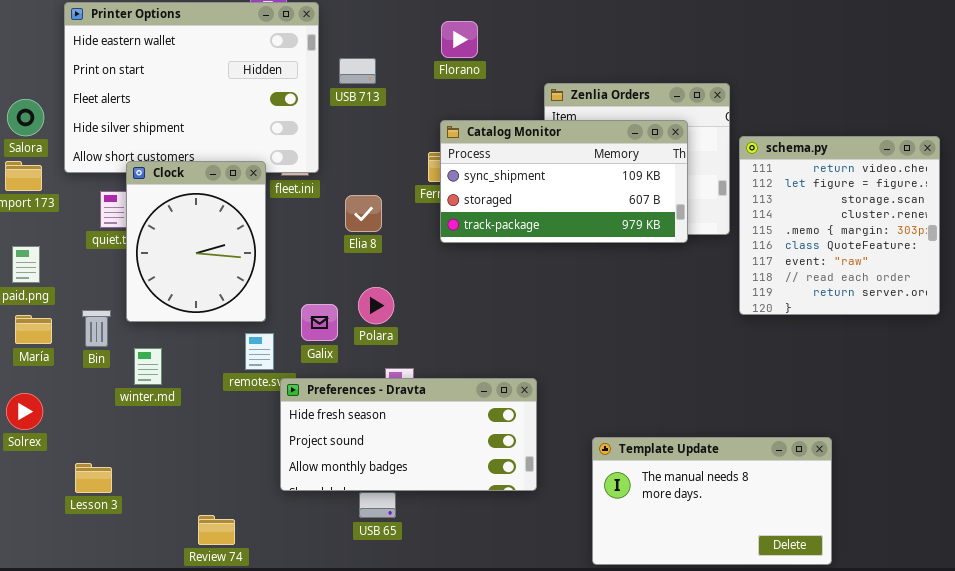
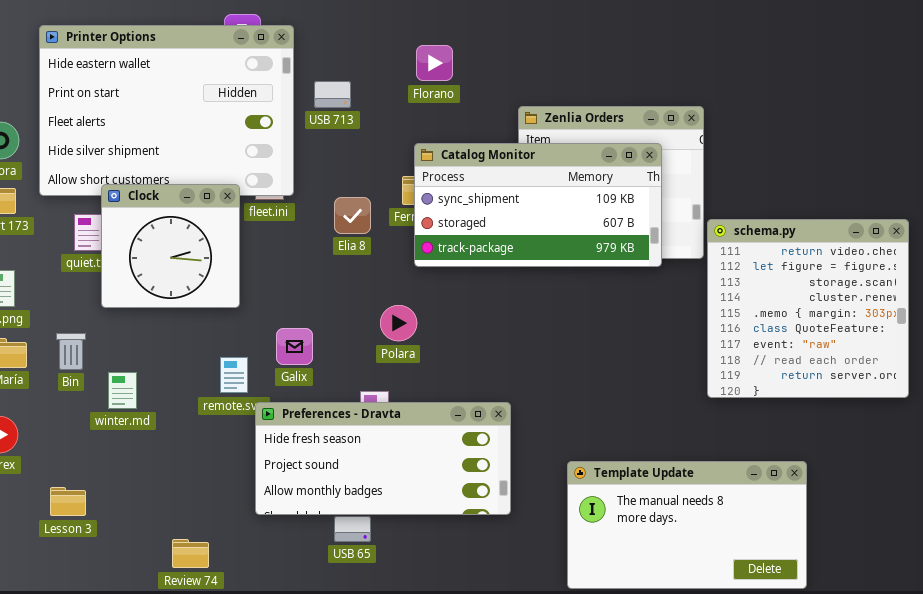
schema.py: [739,136,940,315] -> [707,219,909,398], moved
Clock: [126,161,266,322] -> [101,184,240,308], resized
Elia 8: [345,195,382,232] -> [334,197,371,234], moved
Polara: [358,287,394,324] -> [380,305,417,341], moved

